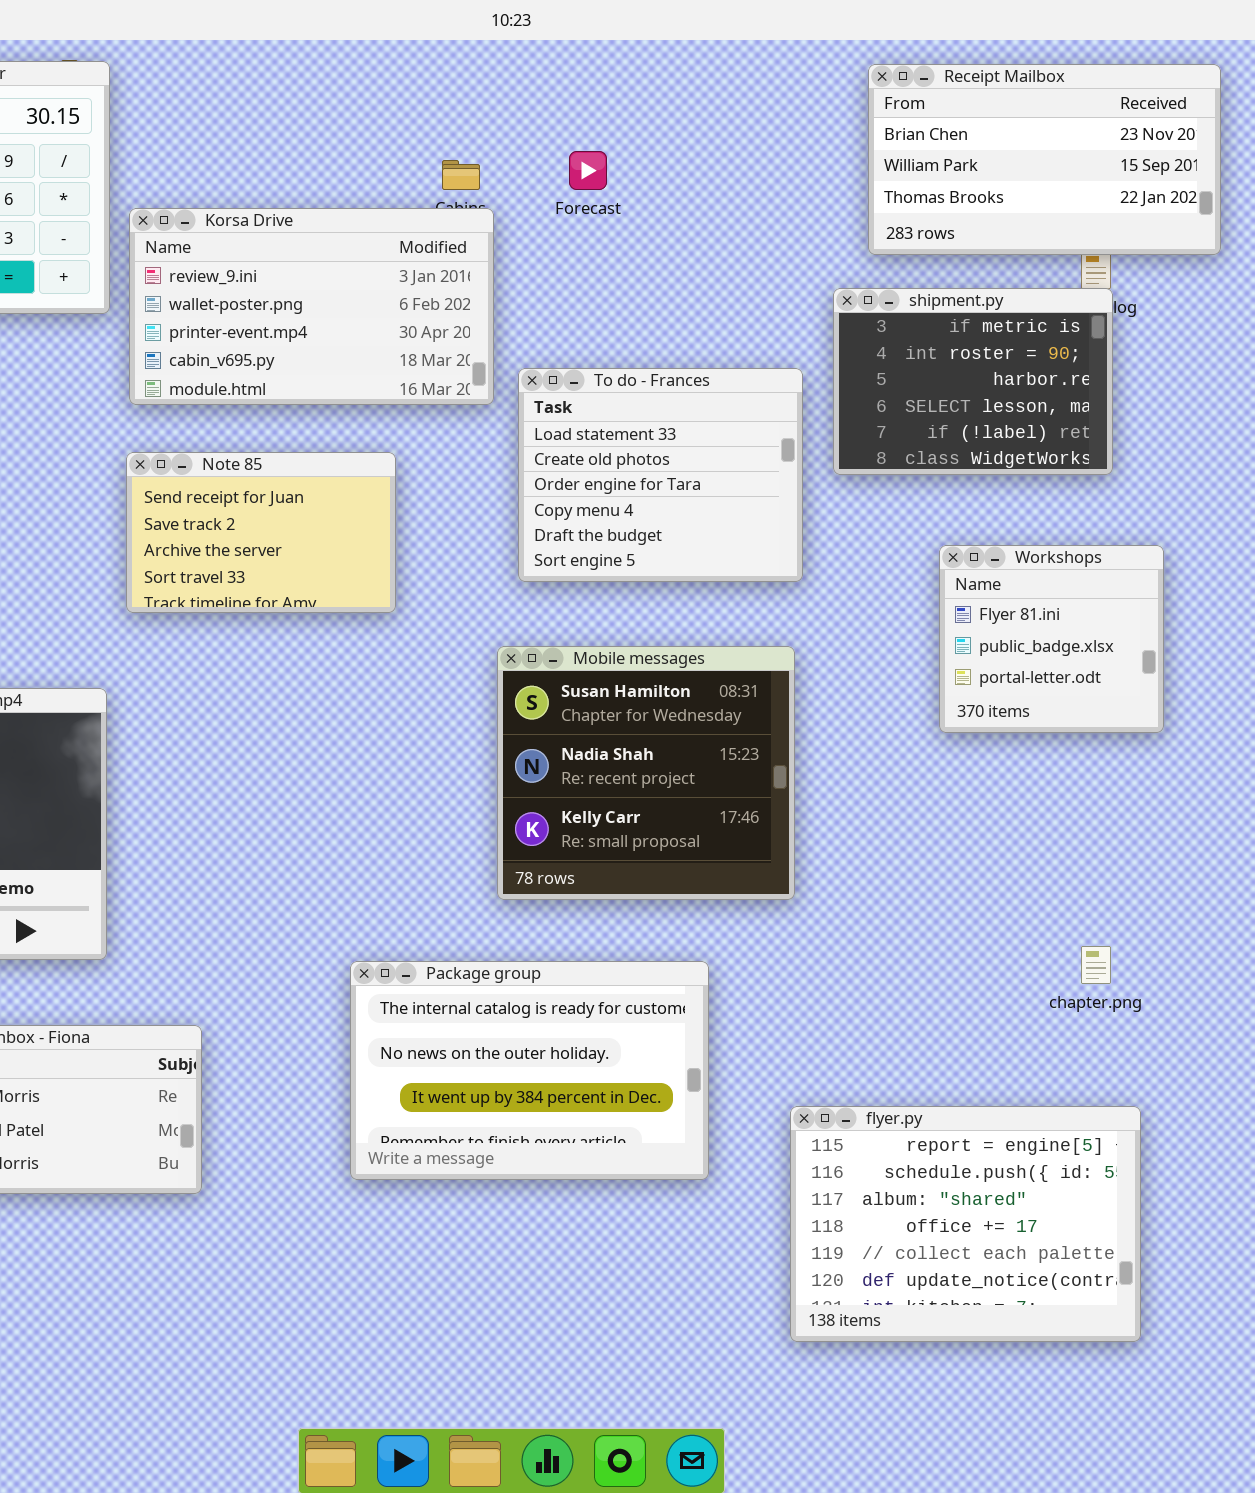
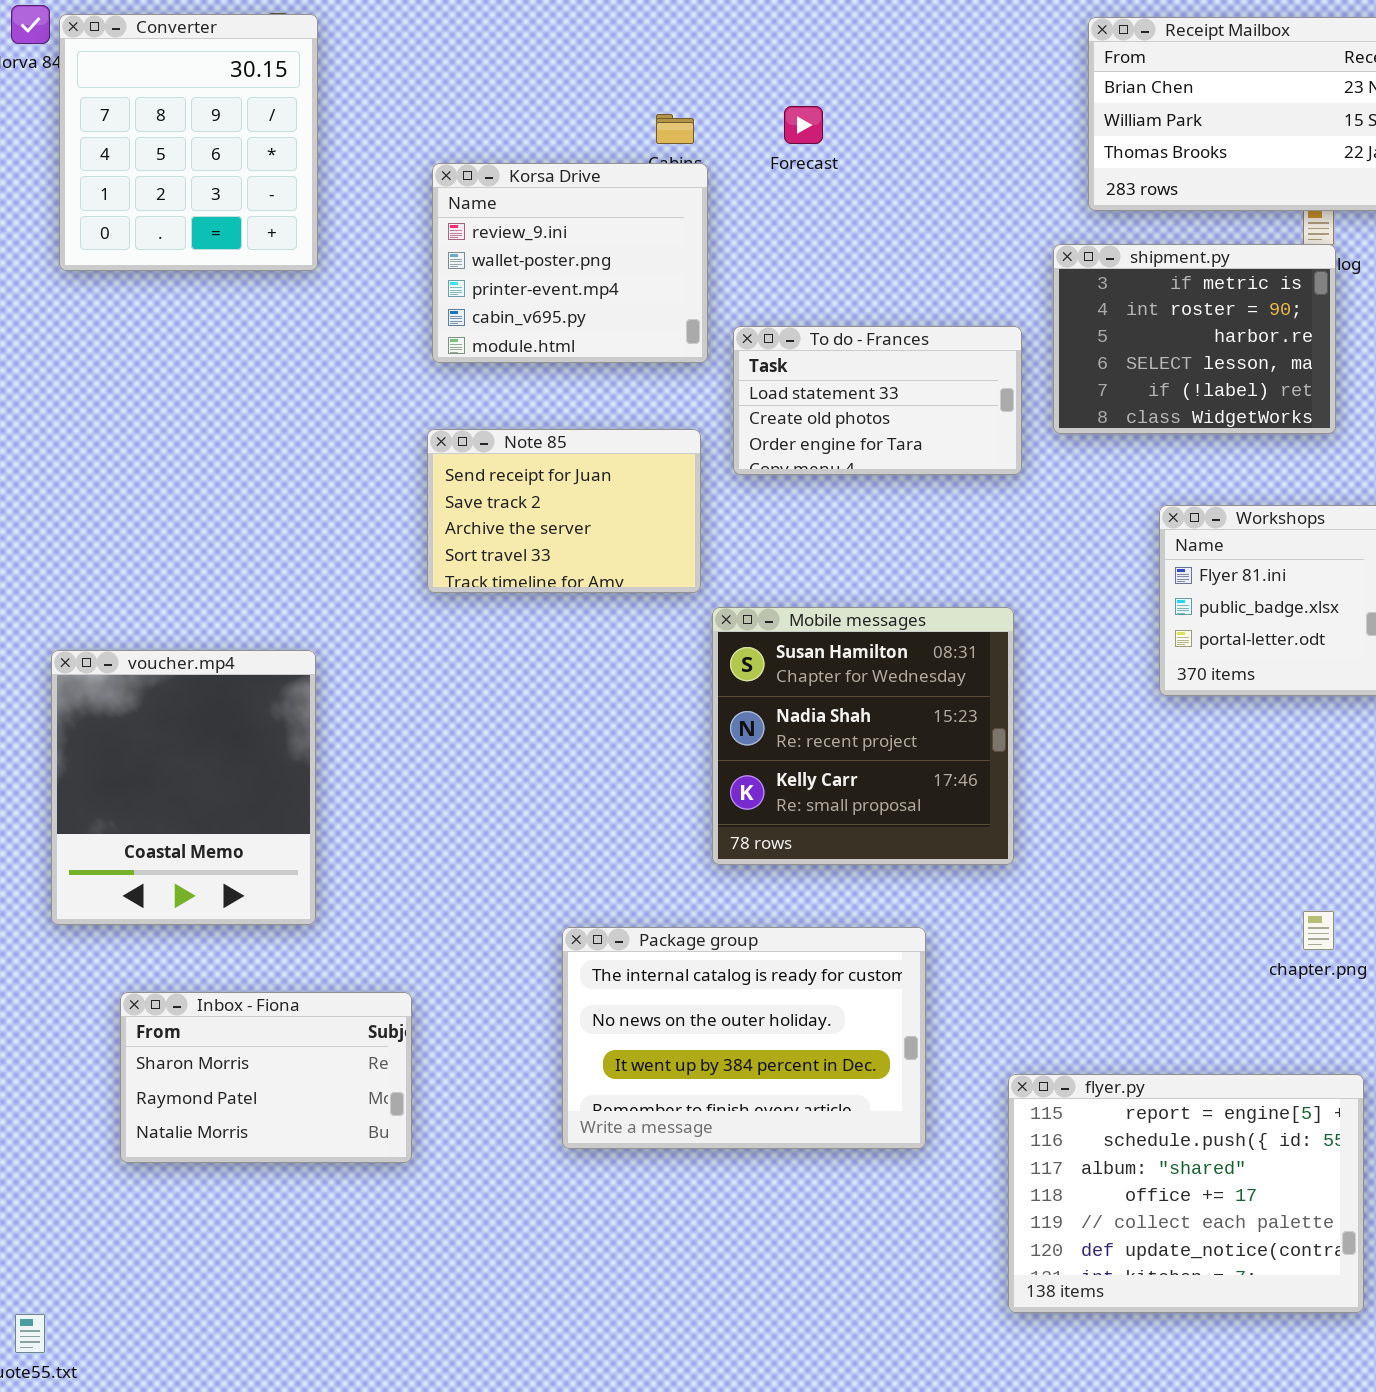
Korsa Drive: [129,208,494,405] -> [432,163,708,363], resized
To do - Frances: [518,368,803,582] -> [733,326,1022,475], resized
Note 85: [126,452,396,613] -> [427,429,701,593], moved

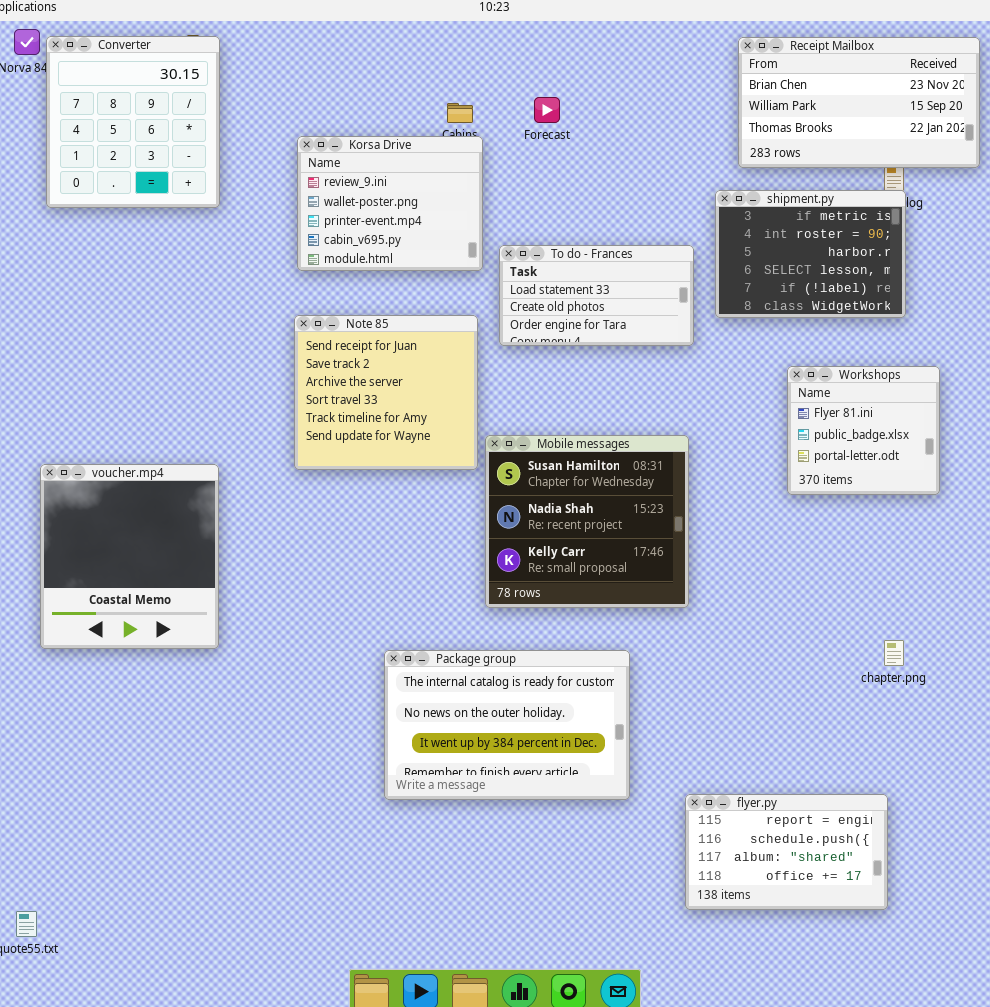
Note 85: [427,429,701,593] -> [294,315,478,470], resized
Inbox - Fiona: [120,992,412,1163] -> none, closed
flyer.py: [1008,1074,1364,1313] -> [685,794,888,910], resized

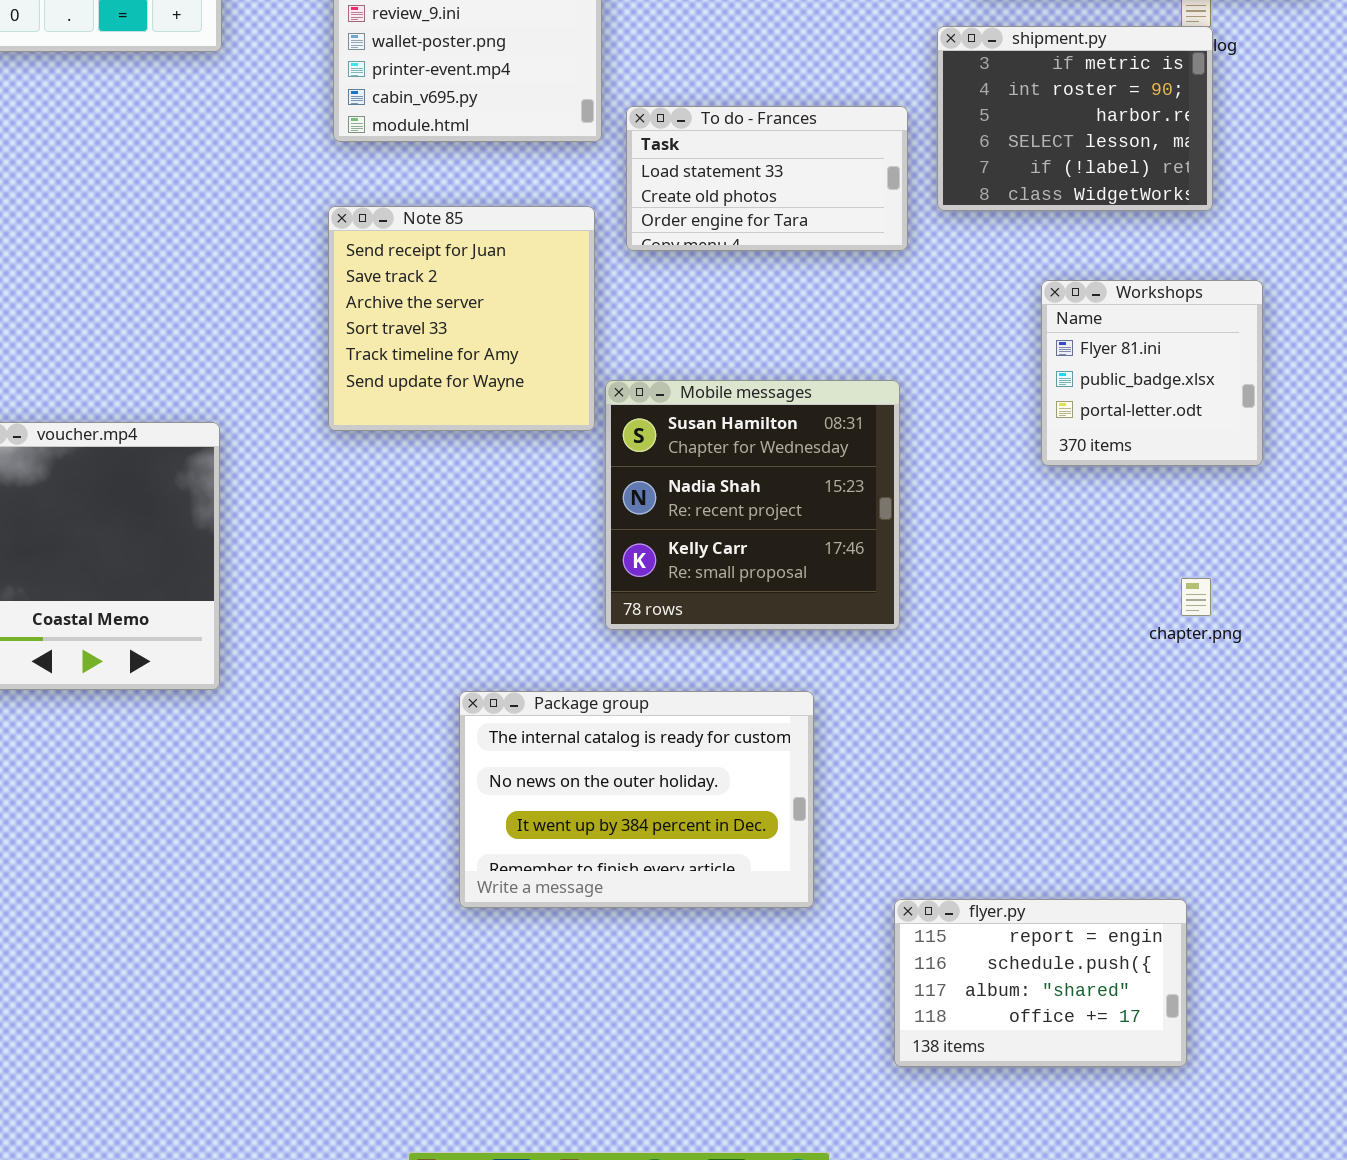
chapter.png: [884,640,904,666] -> [1181,578,1211,616], moved

